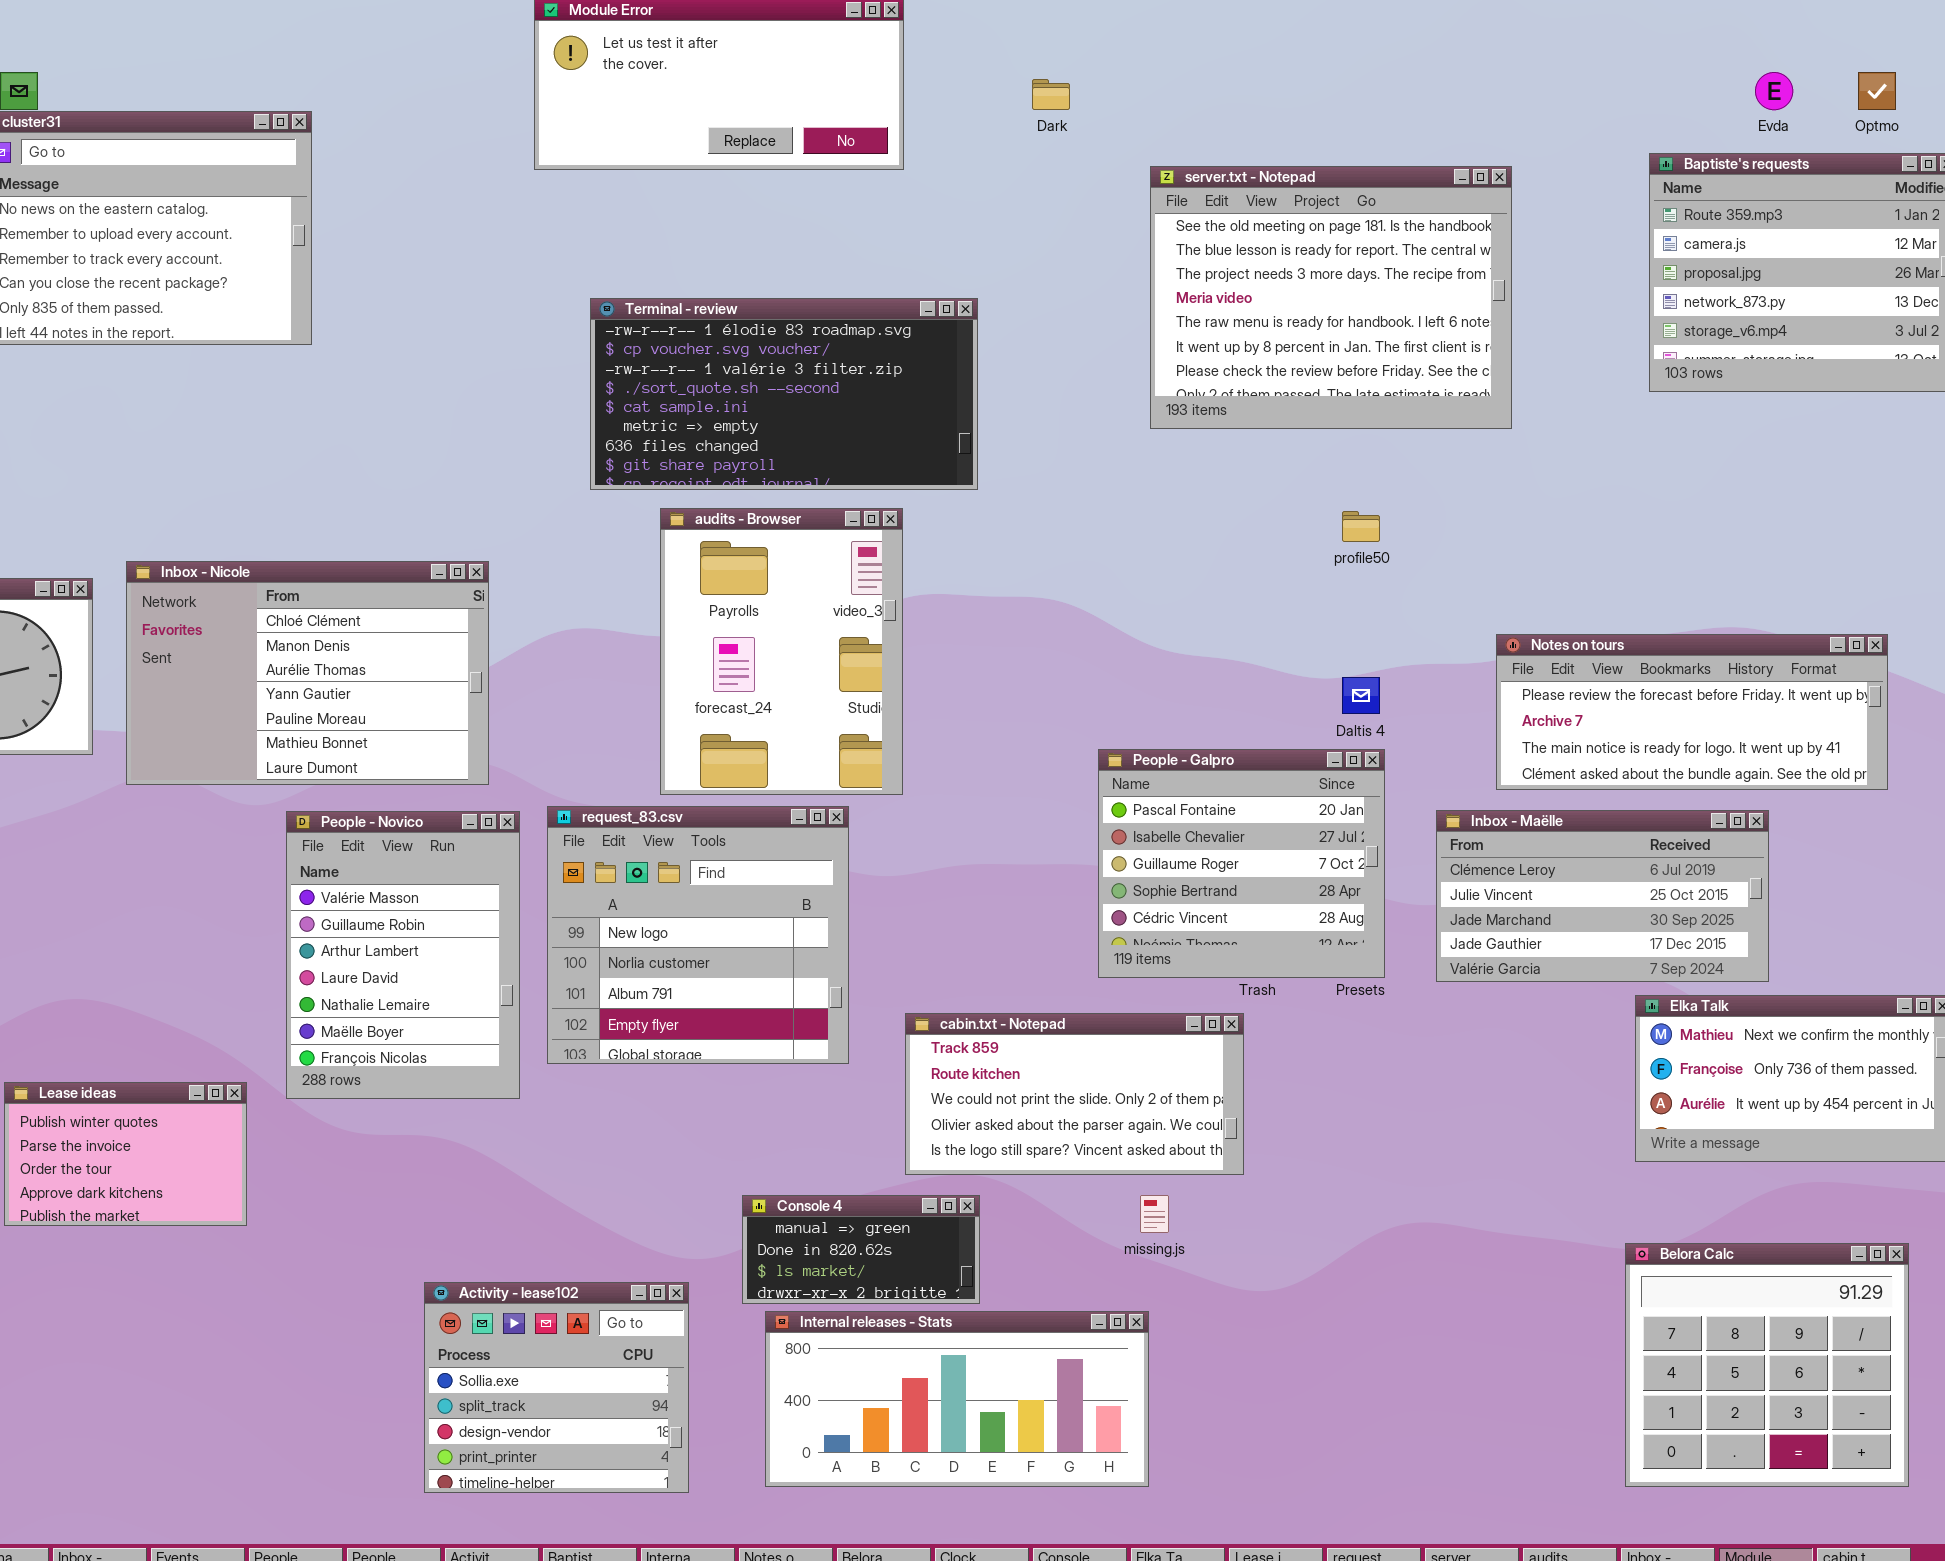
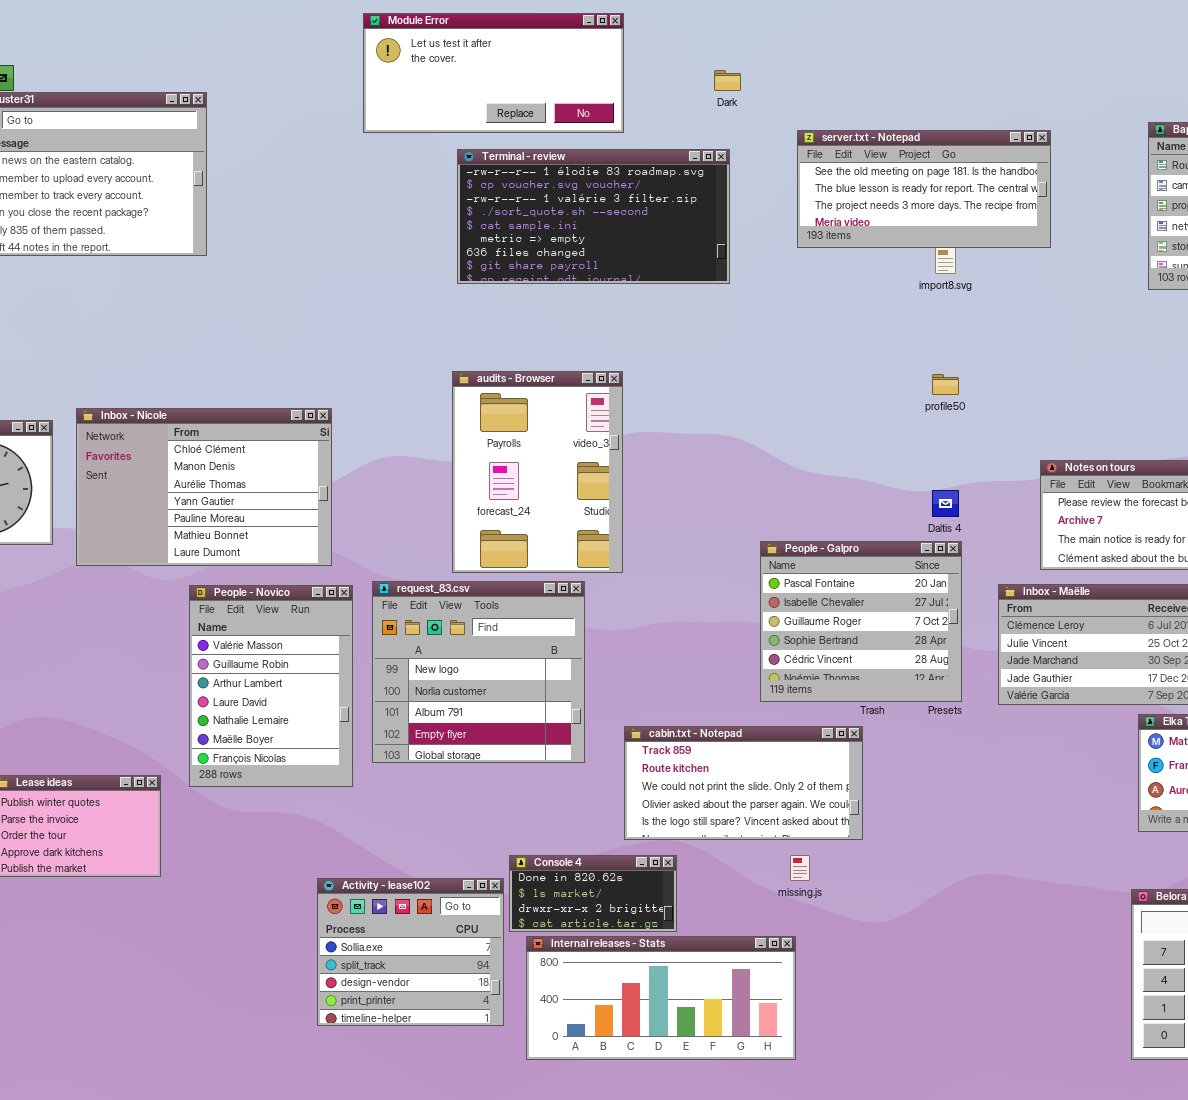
server.txt - Notepad: [1150,166,1512,429] -> [797,130,1051,248], resized
Terminal - review: [590,298,978,490] -> [457,149,730,284], moved
Console 4: [742,1195,980,1304] -> [509,855,677,932], scrolled down 1 row
Activity - lease102: [424,1282,689,1493] -> [317,878,504,1026], moved

